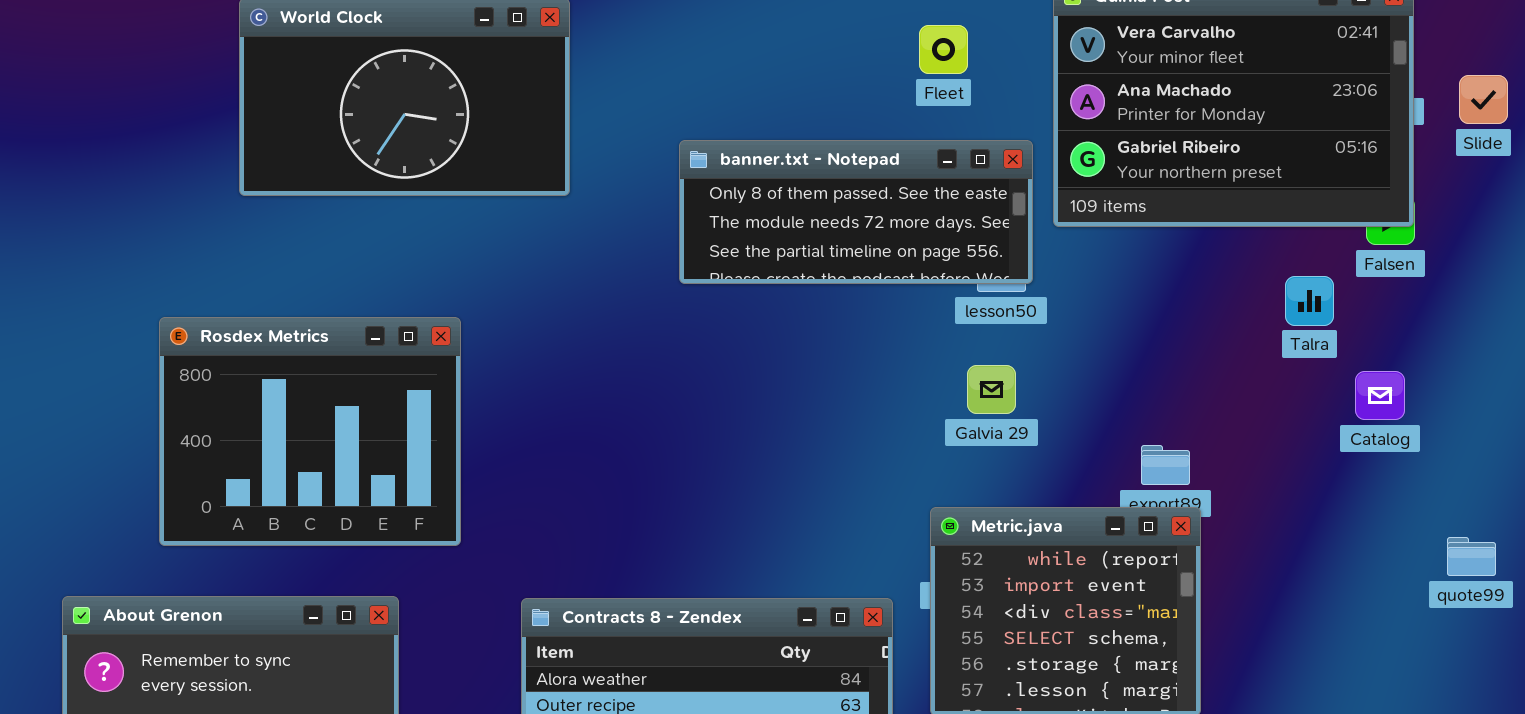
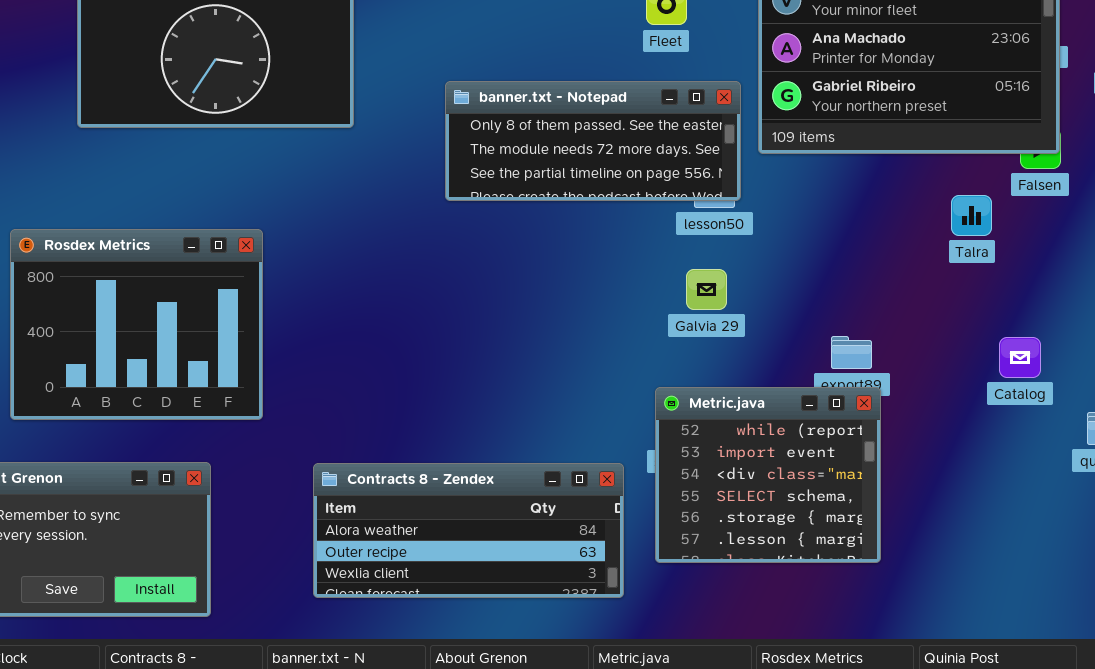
Catalog: [1355,371,1405,420] -> [999,337,1041,378], moved

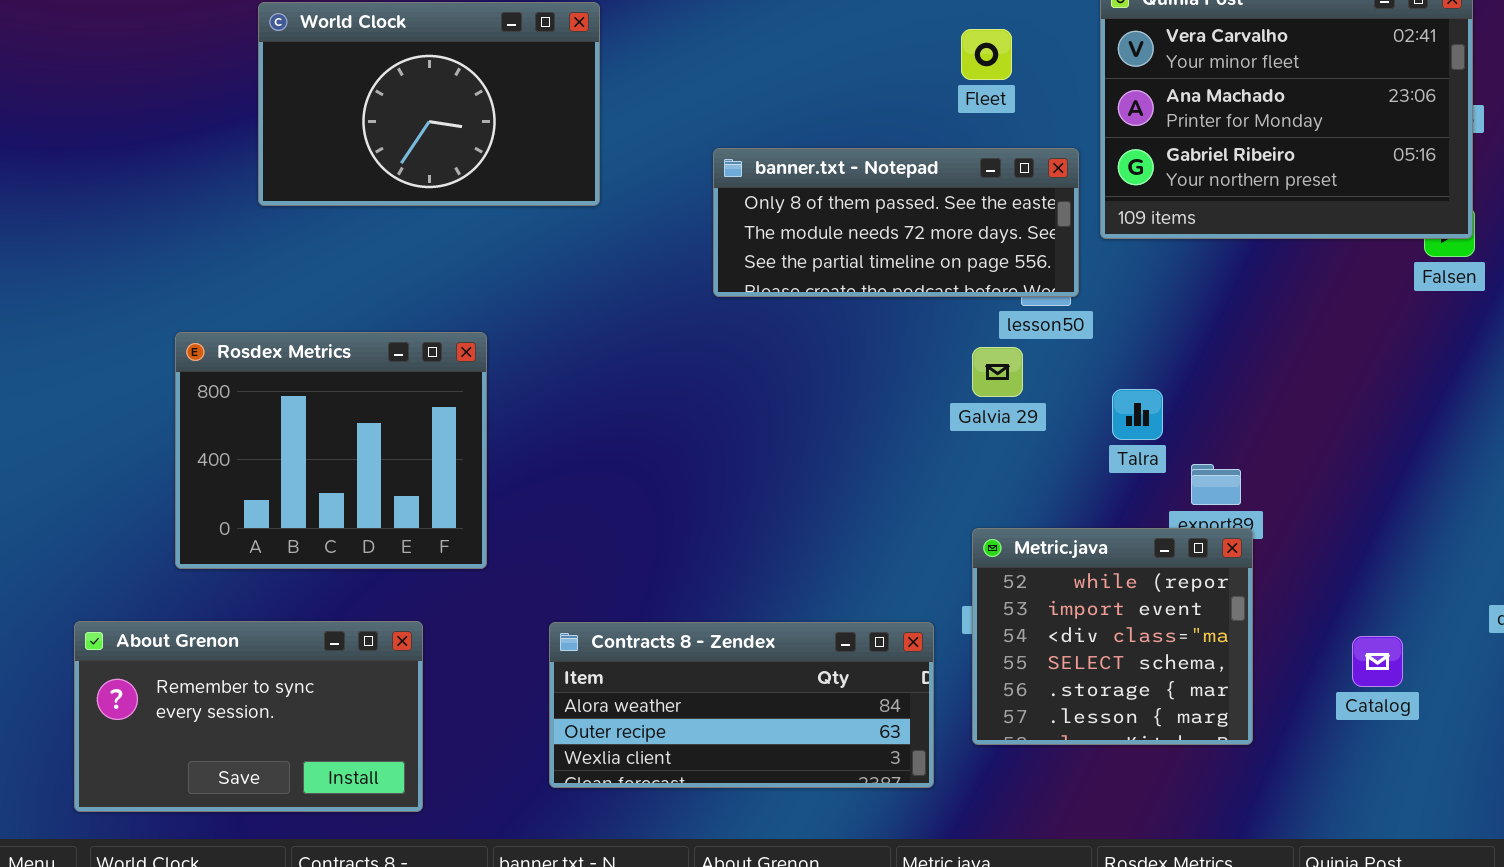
Talra: [951,195,992,236] -> [1112,389,1163,440], moved
Galvia 29: [686,269,727,310] -> [972,347,1023,397], moved
Catalog: [999,337,1041,378] -> [1352,636,1403,687], moved

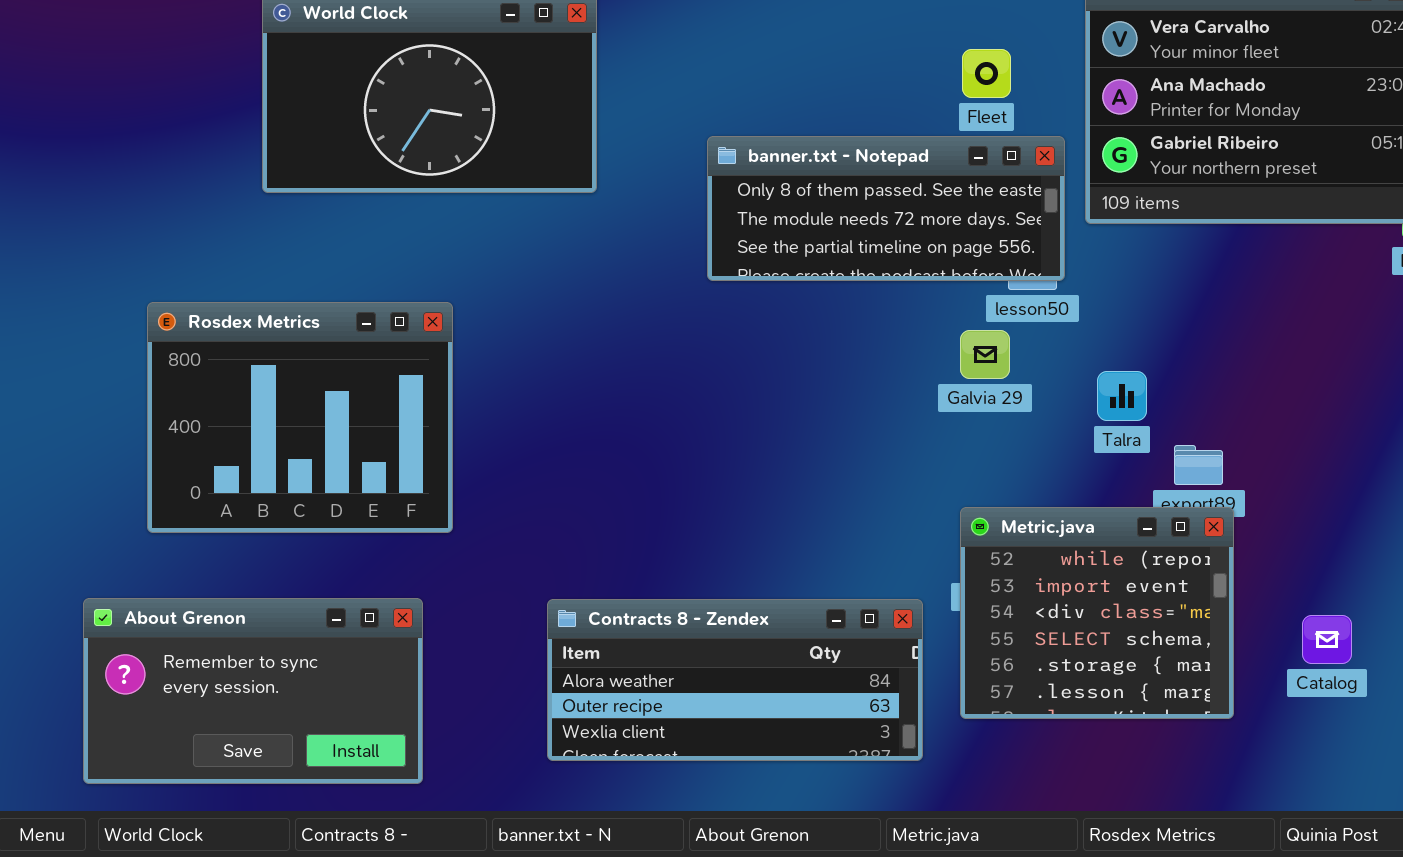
Fleet: [961,29,1012,80] -> [962,49,1011,98], moved
Rosdex Metrics: [175,332,487,569] -> [147,302,453,533], moved
Catalog: [1352,636,1403,687] -> [1302,615,1352,664], moved

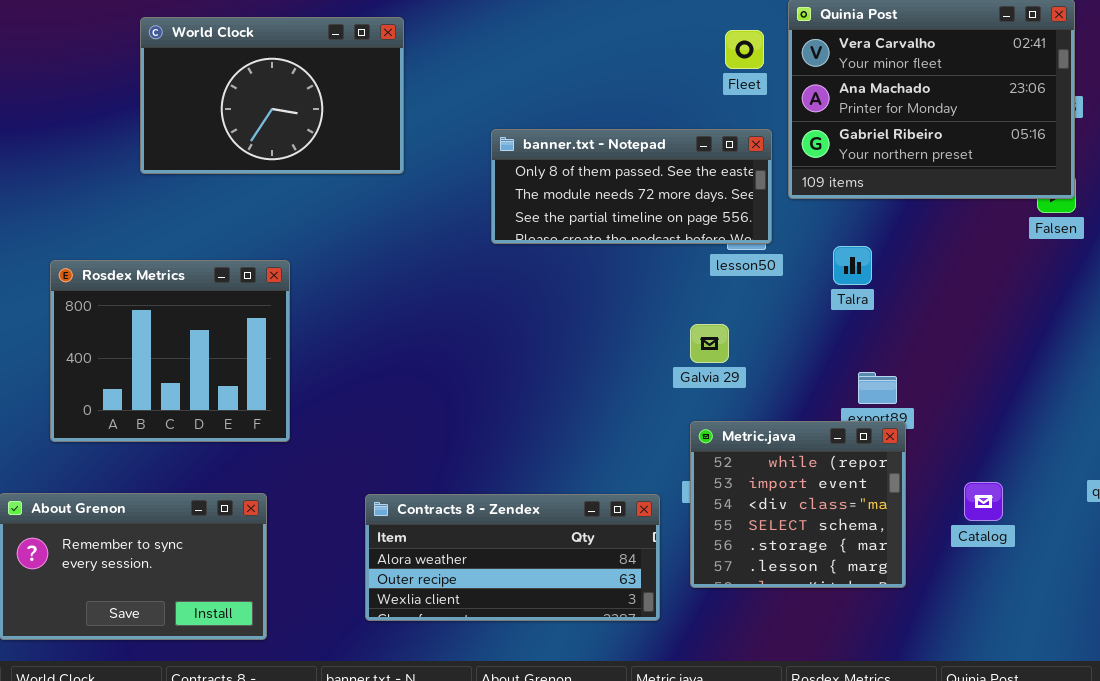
Fleet: [962,49,1011,98] -> [725,30,764,69], moved
Galvia 29: [960,330,1010,379] -> [690,324,729,363], moved
Talra: [1097,371,1147,421] -> [833,246,872,285], moved
Catalog: [1302,615,1352,664] -> [964,482,1003,521], moved

